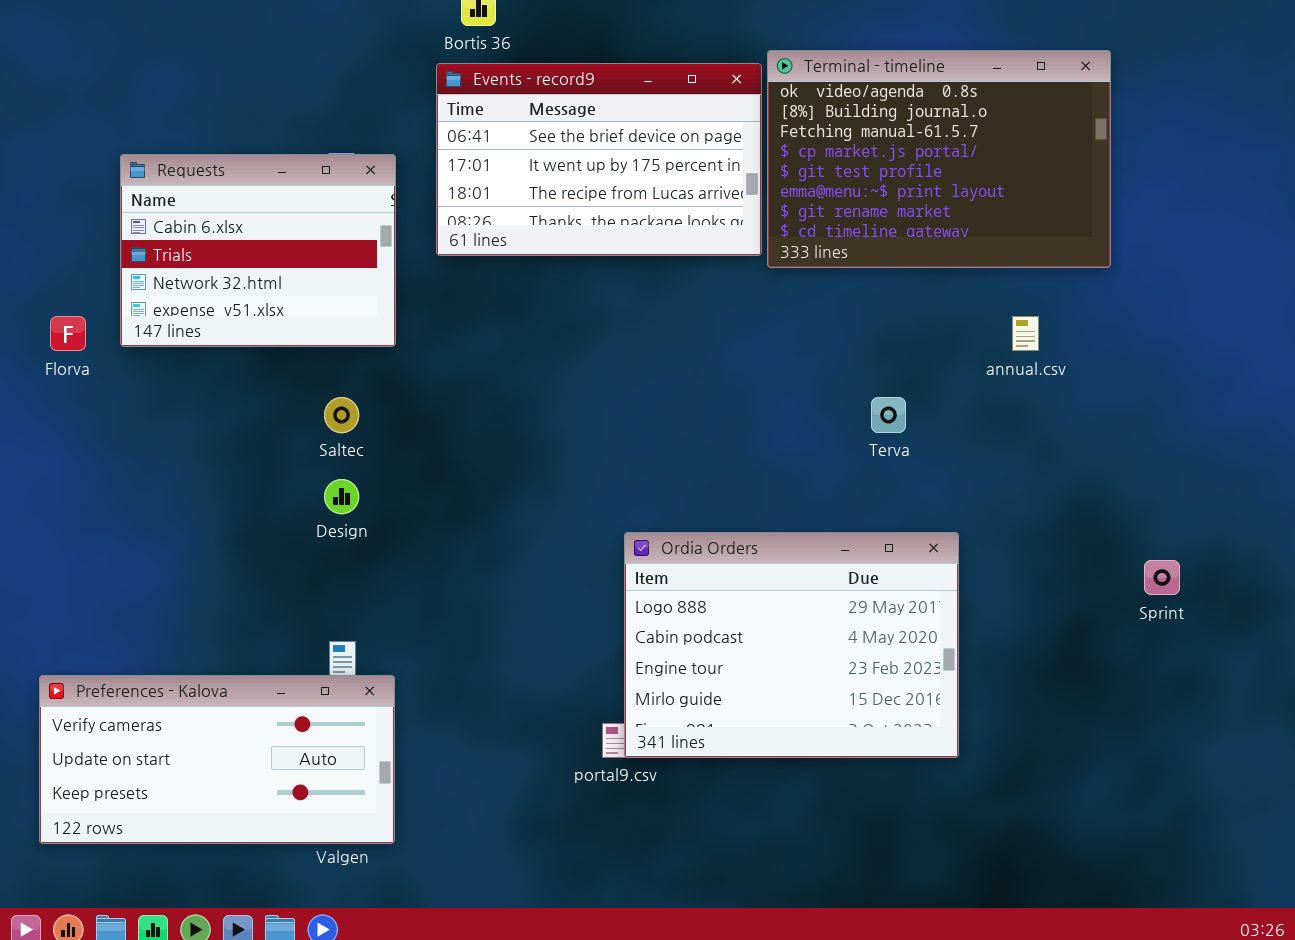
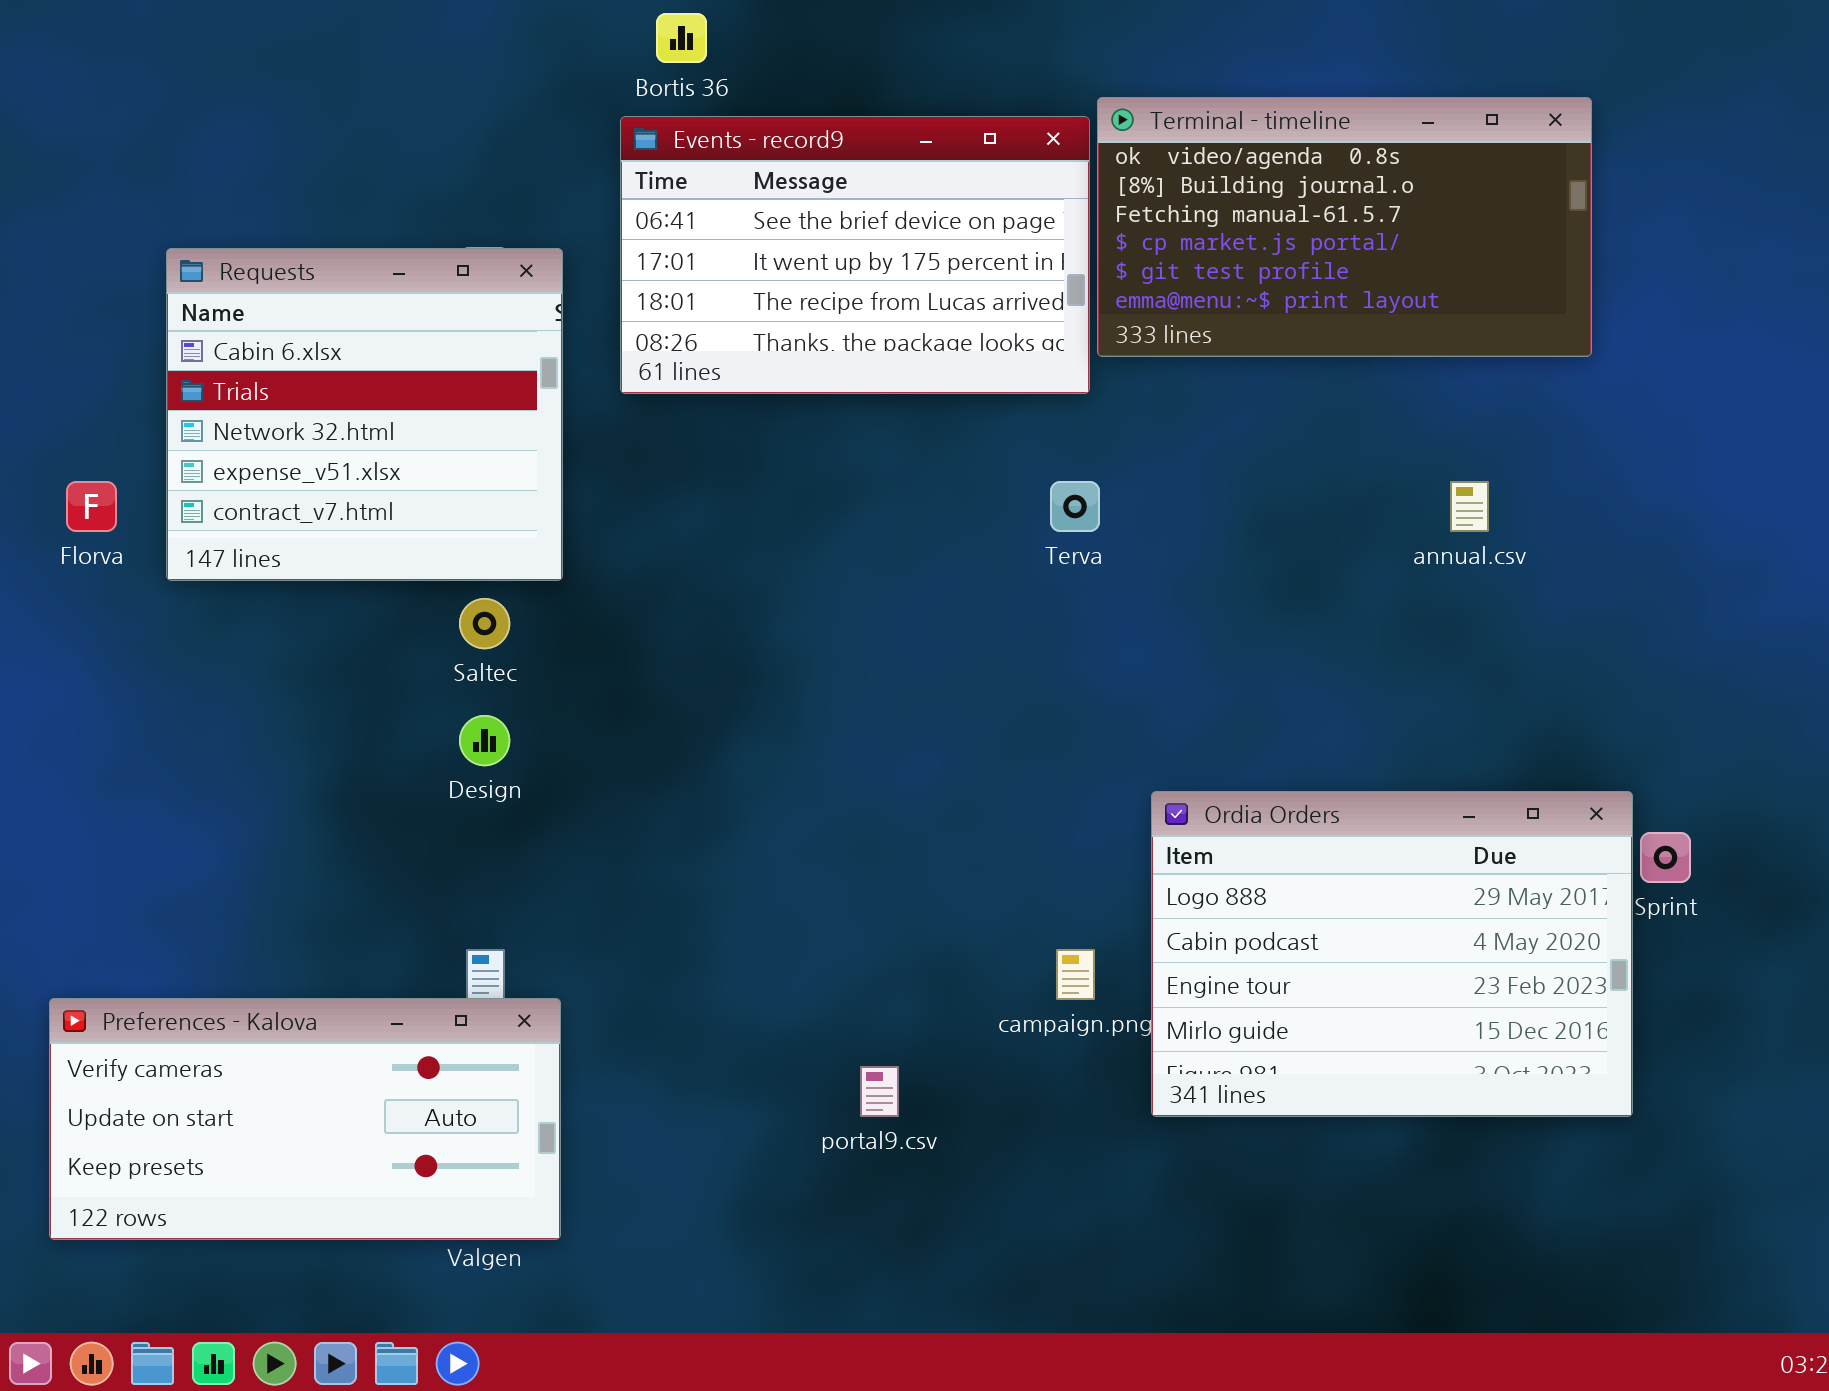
Terminal - timeline: [767,50,1111,268] -> [1097,97,1592,357], resized
Requests: [120,154,396,347] -> [166,248,563,581], resized
Terva: [871,397,906,433] -> [1050,481,1100,532], moved
Ordia Orders: [624,532,959,758] -> [1151,791,1633,1117], moved

